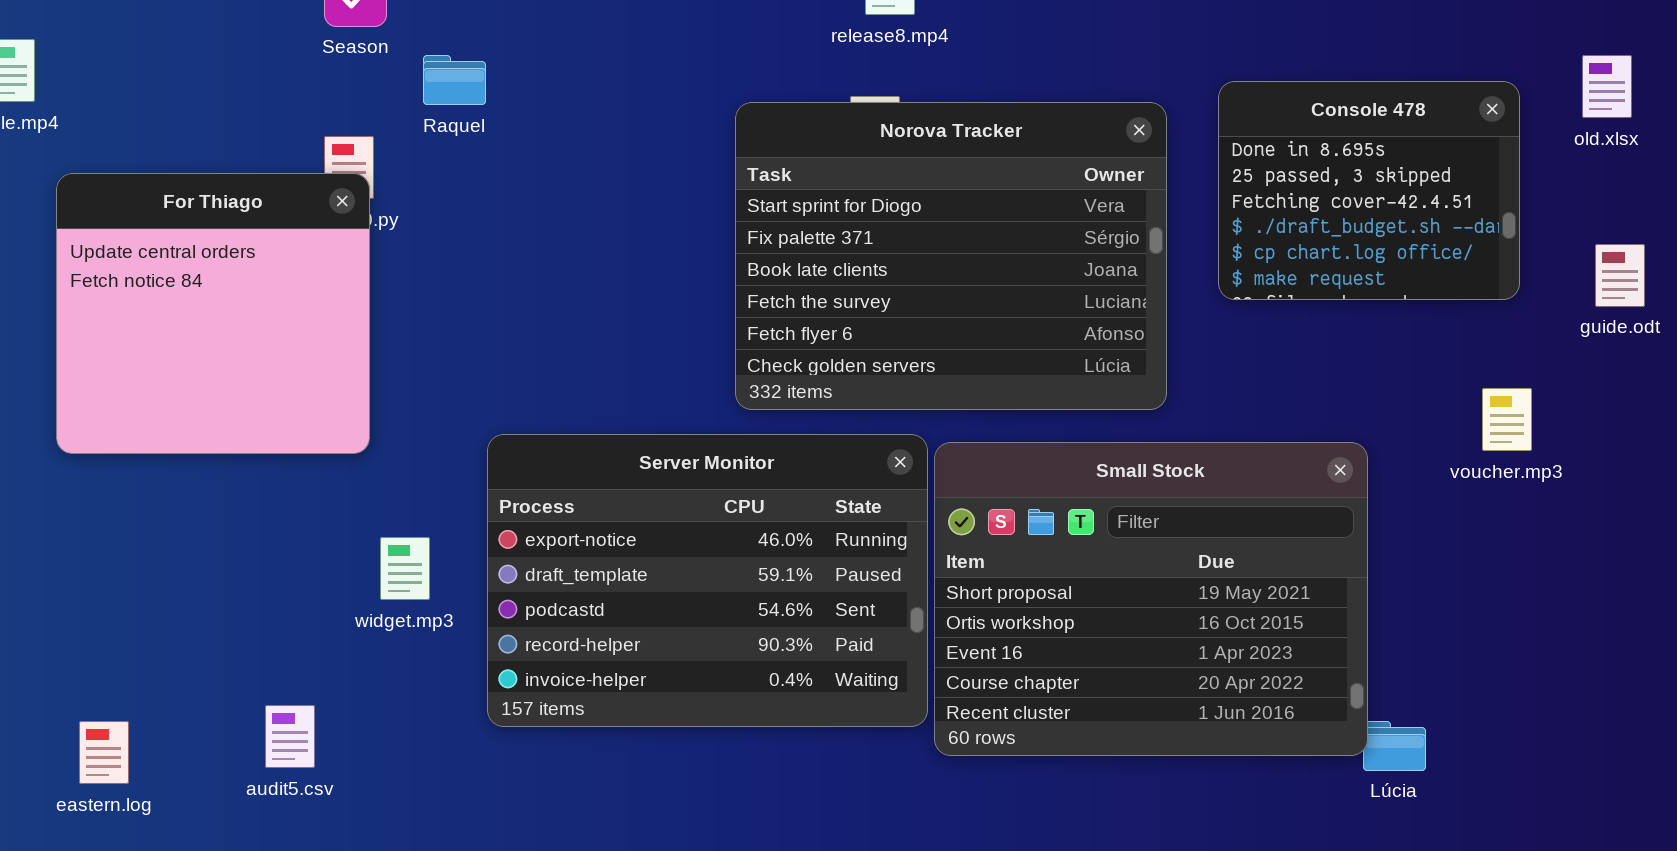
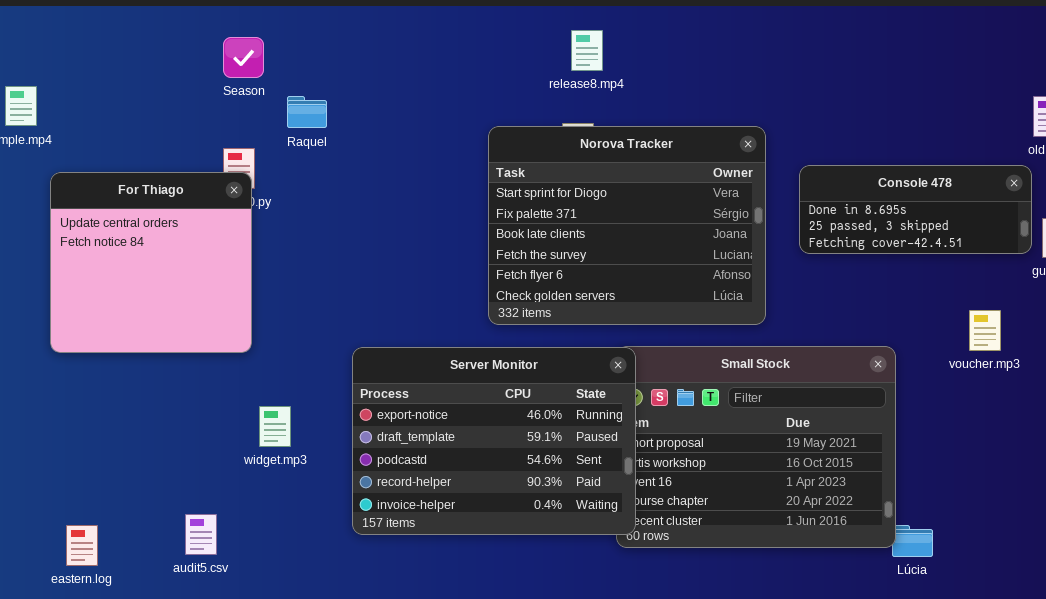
Console 478: [1218,81,1520,300] -> [799,165,1032,254], resized
Server Monitor: [487,434,928,727] -> [352,347,636,535], moved

